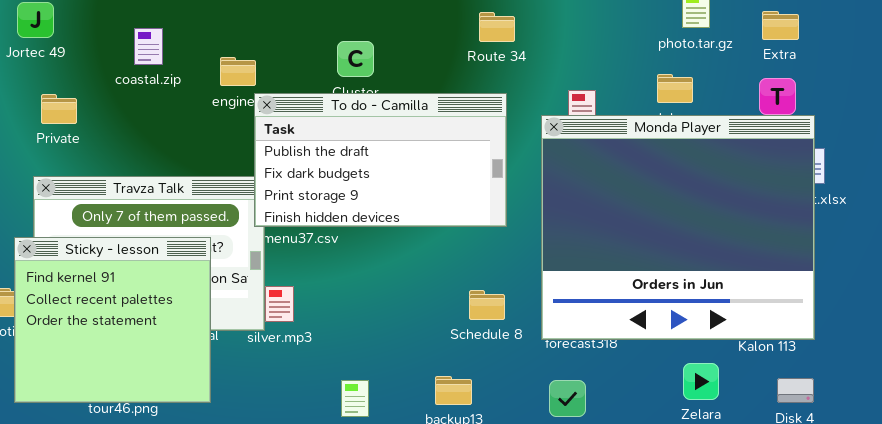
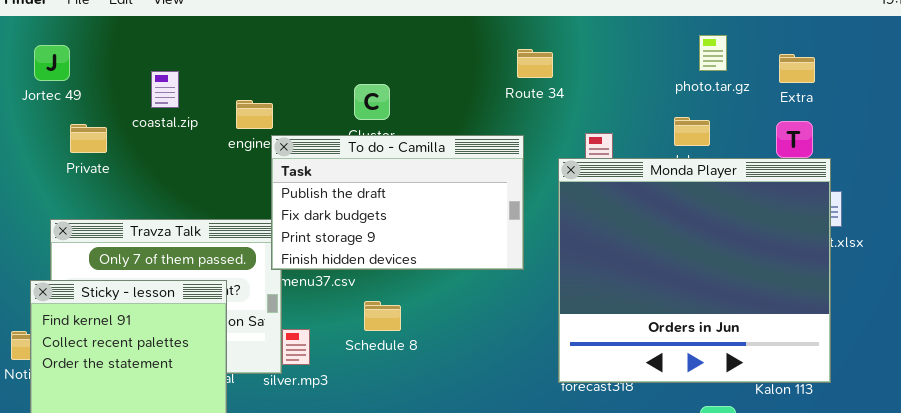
Route 34: [479,12,515,42] -> [517,49,553,78], moved
Private: [41,94,77,124] -> [70,124,107,153], moved
Schedule 8: [469,290,505,320] -> [364,301,401,331], moved

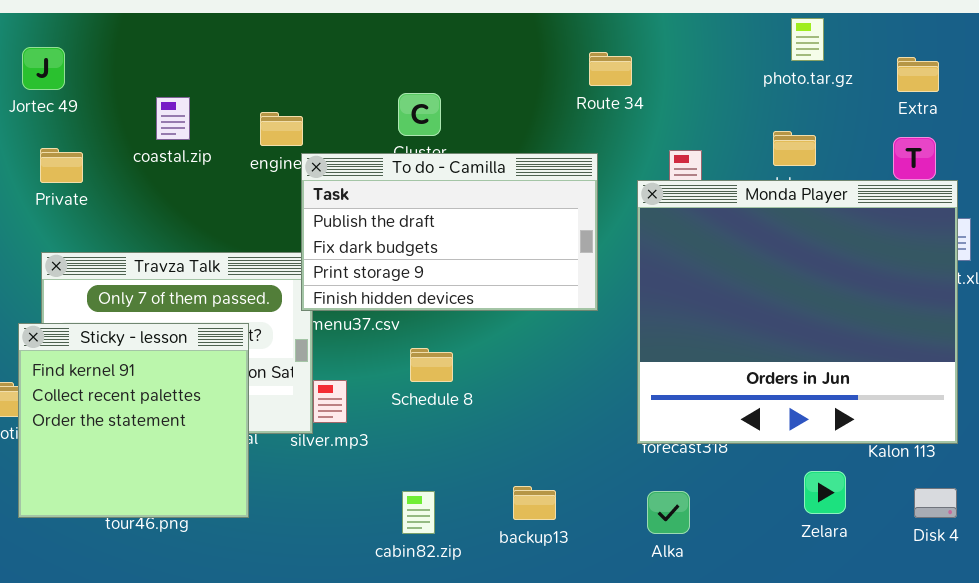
photo.tar.gz: [699,35,727,71] -> [791,18,824,61], moved
coastal.zip: [151,71,179,108] -> [156,97,190,140], moved
Private: [70,124,107,153] -> [40,148,83,183], moved

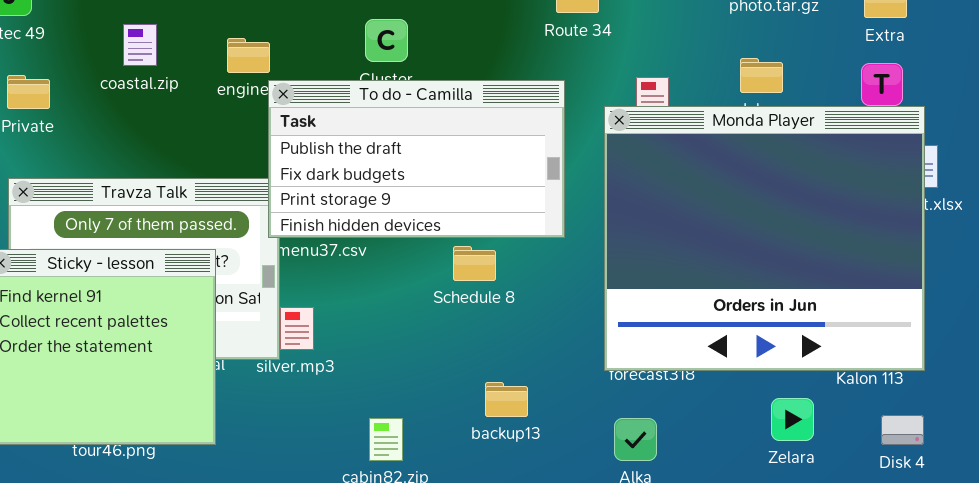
Schedule 8: [410,348,453,382] -> [453,246,496,281], moved
backup13: [513,486,556,520] -> [485,382,528,417], moved

